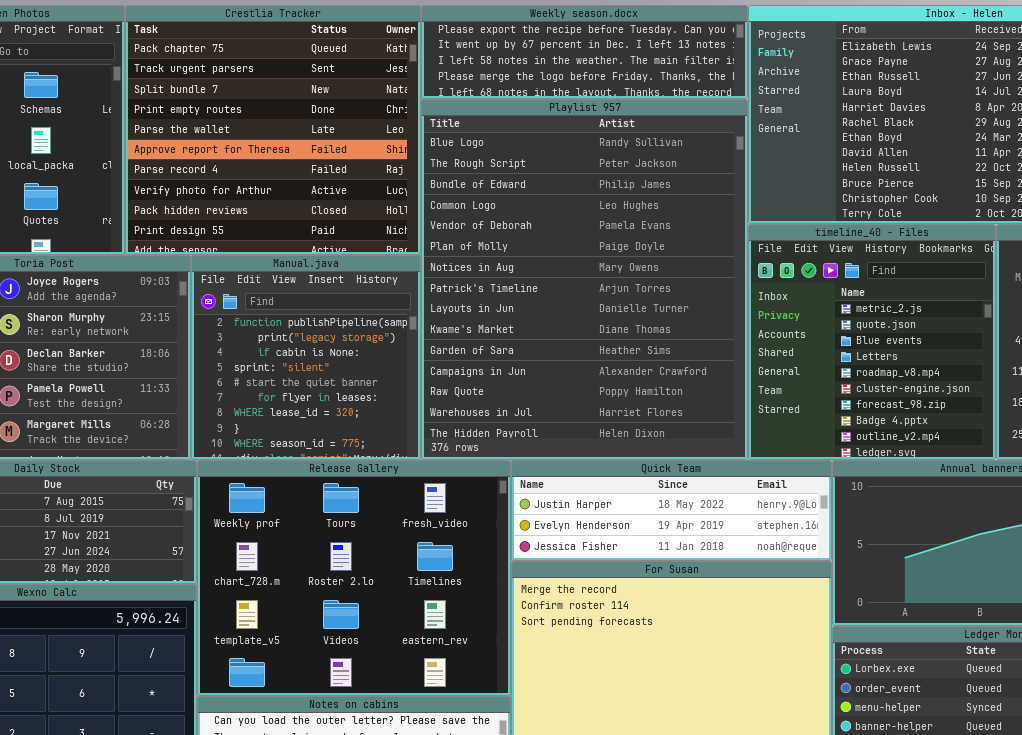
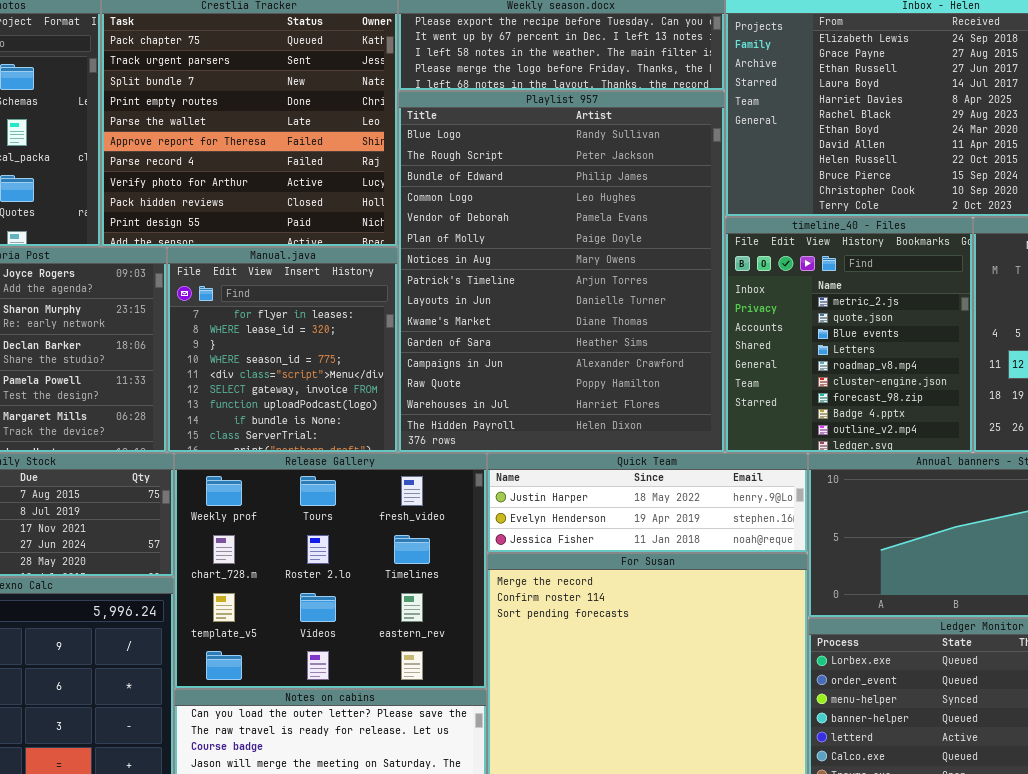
Manual.java: [191,255,421,460] -> [167,247,398,453], scrolled down 5 rows

